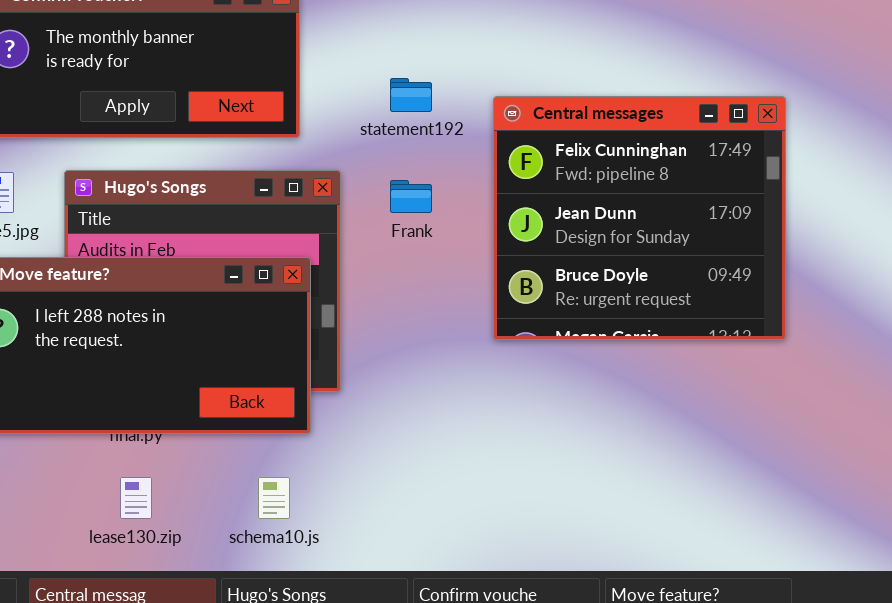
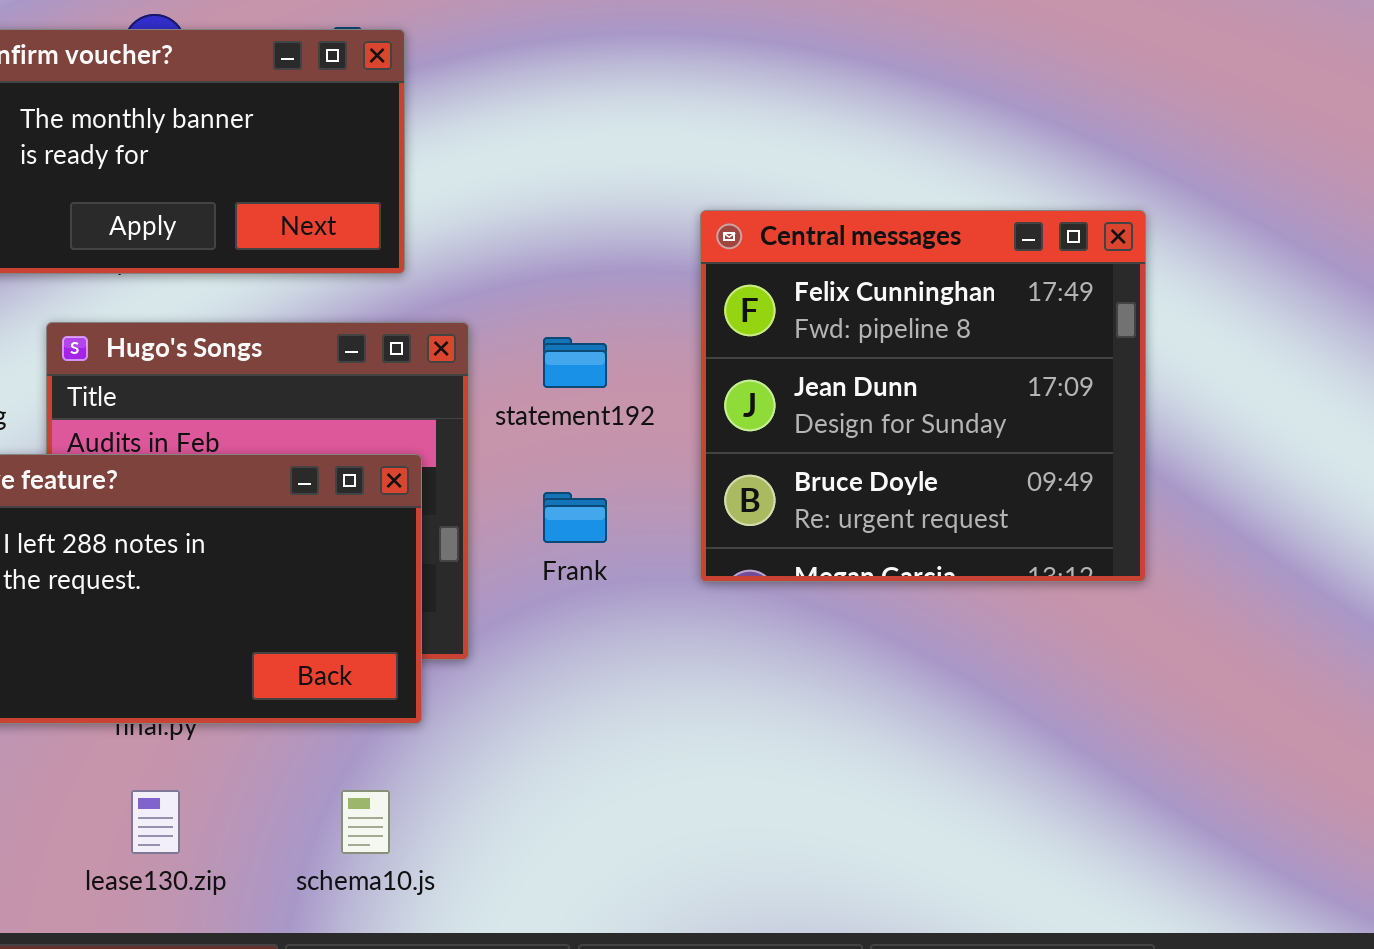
statement192: [390,78,432,112] -> [543,337,607,388], moved
Frank: [390,180,432,213] -> [543,492,607,543], moved

